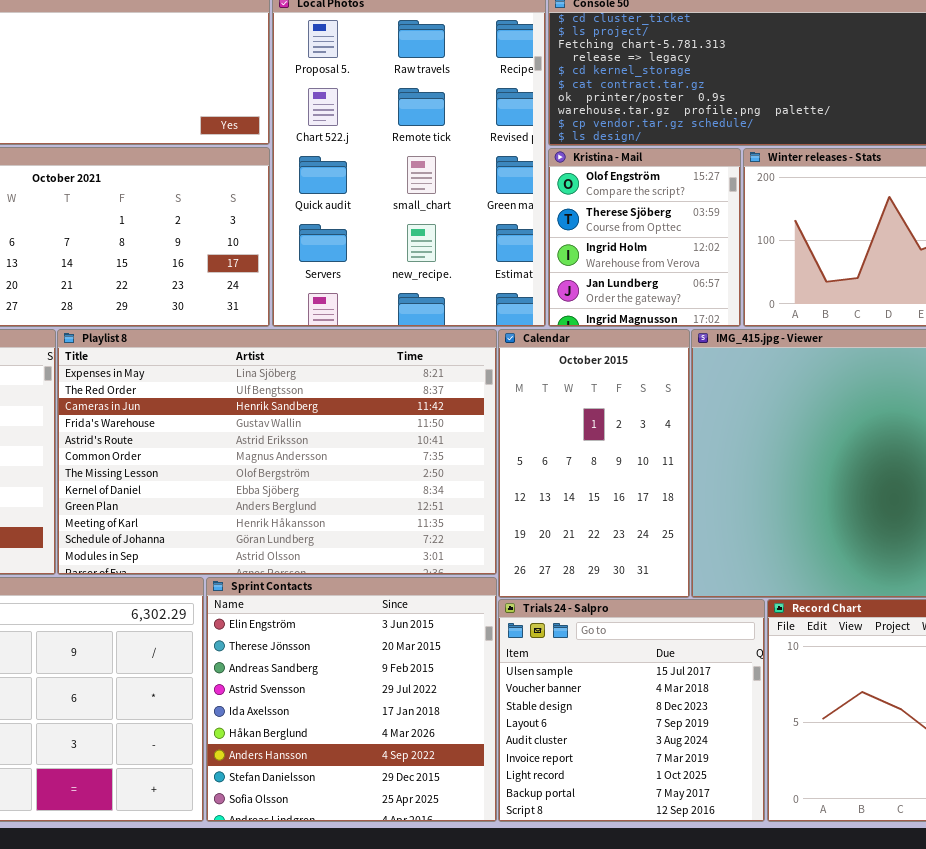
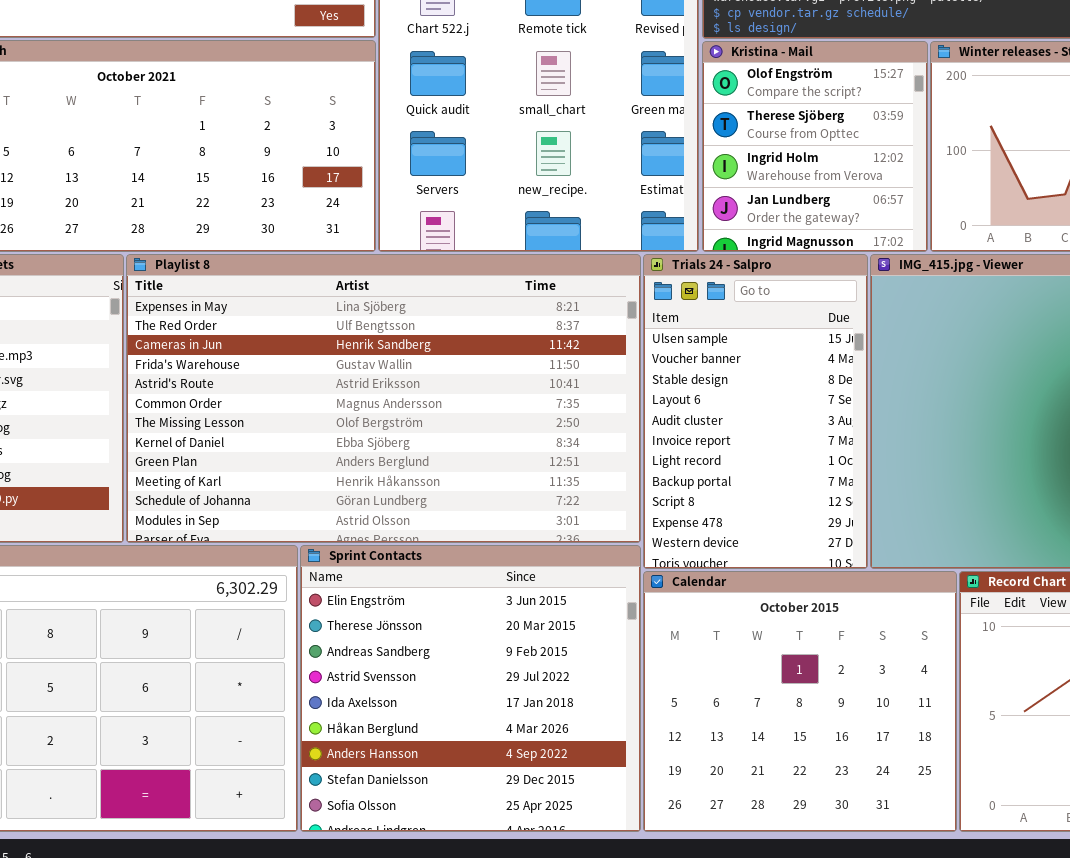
Calendar: [498,329,690,598] -> [643,571,957,832], moved, resized
Trials 24 - Salpro: [498,599,765,822] -> [643,254,868,569], moved, resized

